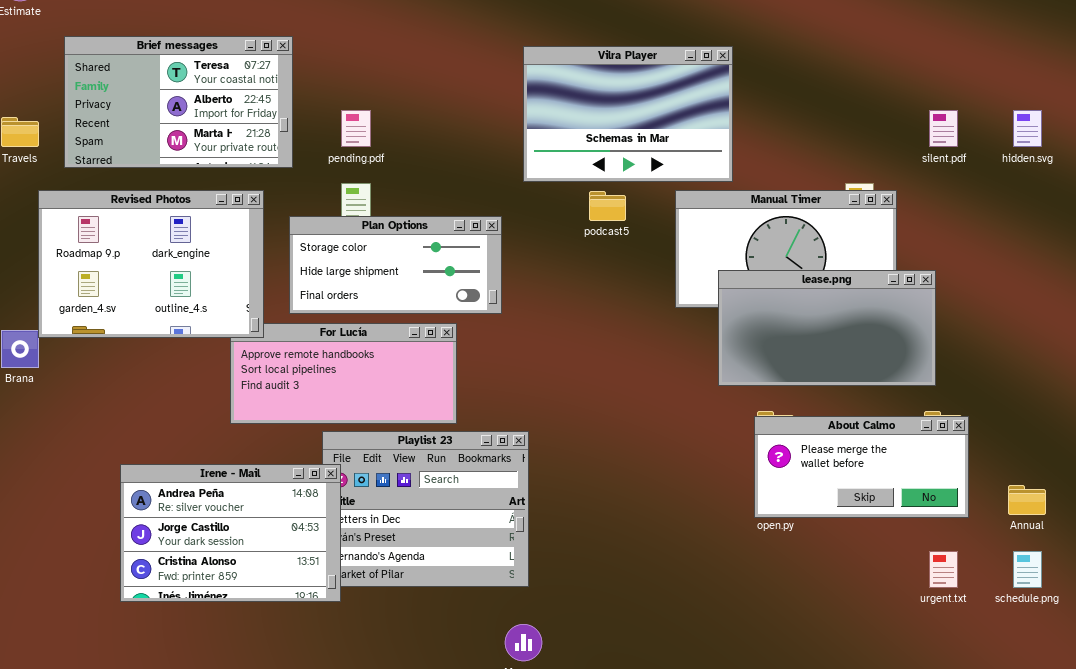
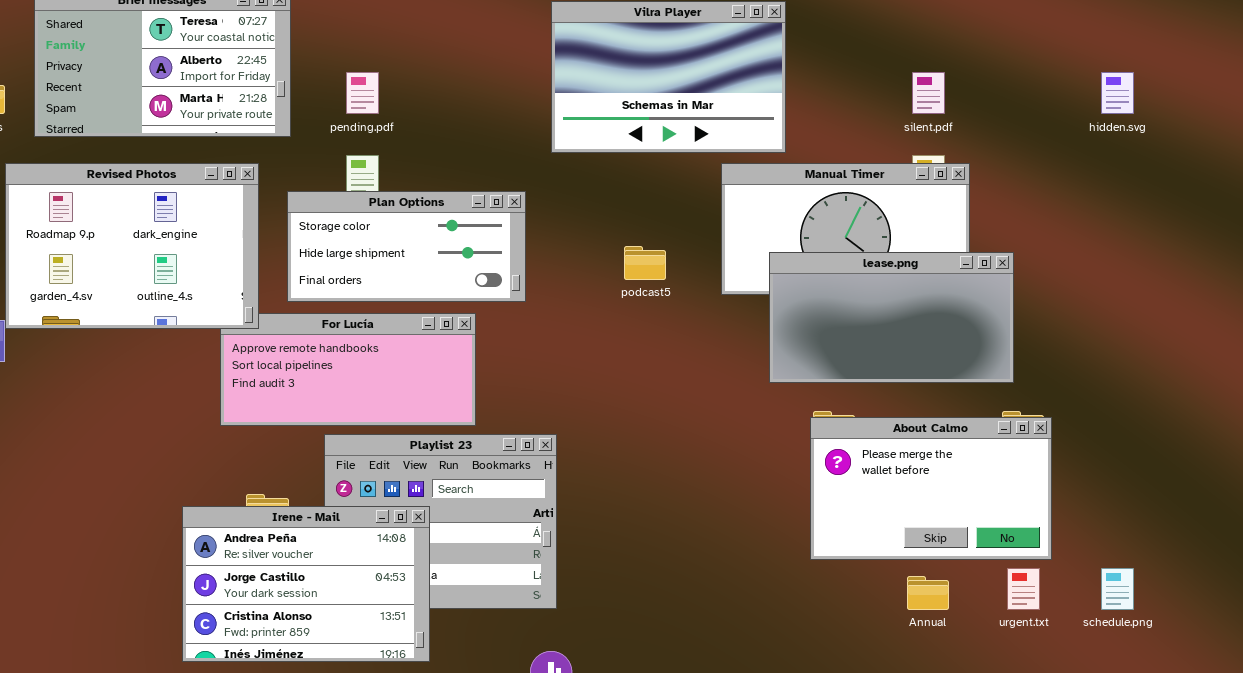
silent.pdf: [929,110,958,147] -> [912,72,945,114], moved
podcast5: [589,191,626,221] -> [624,246,666,280], moved
About Calmo: [754,416,969,518] -> [810,417,1052,560], resized
Irene - Mail: [120,464,341,602] -> [182,506,430,662], moved
Annual: [1008,485,1046,515] -> [907,576,949,610], moved

